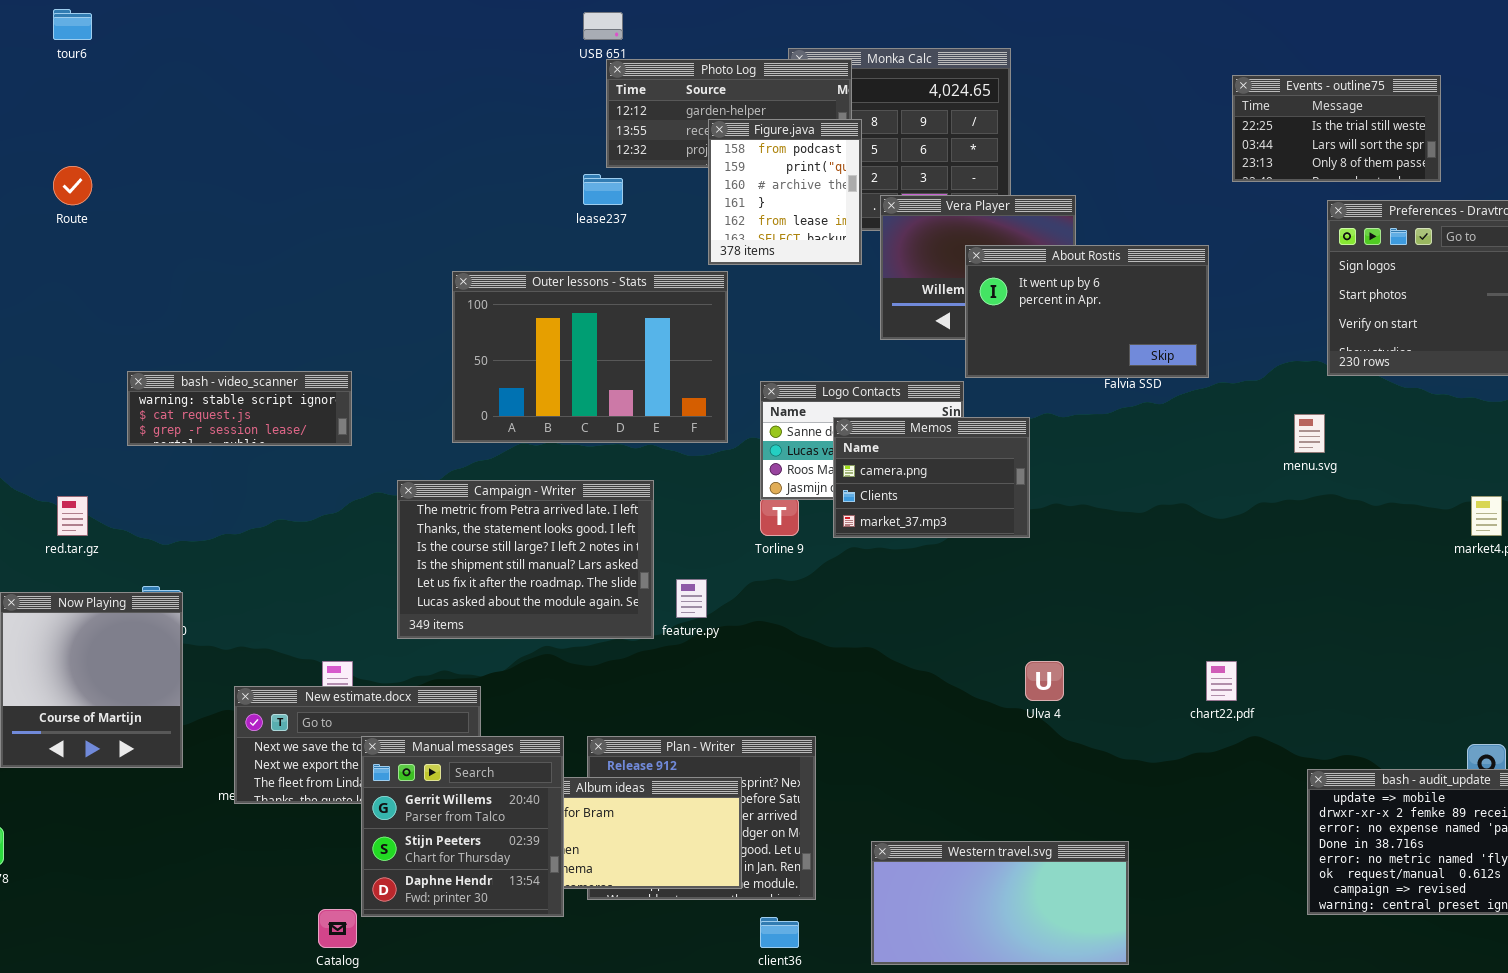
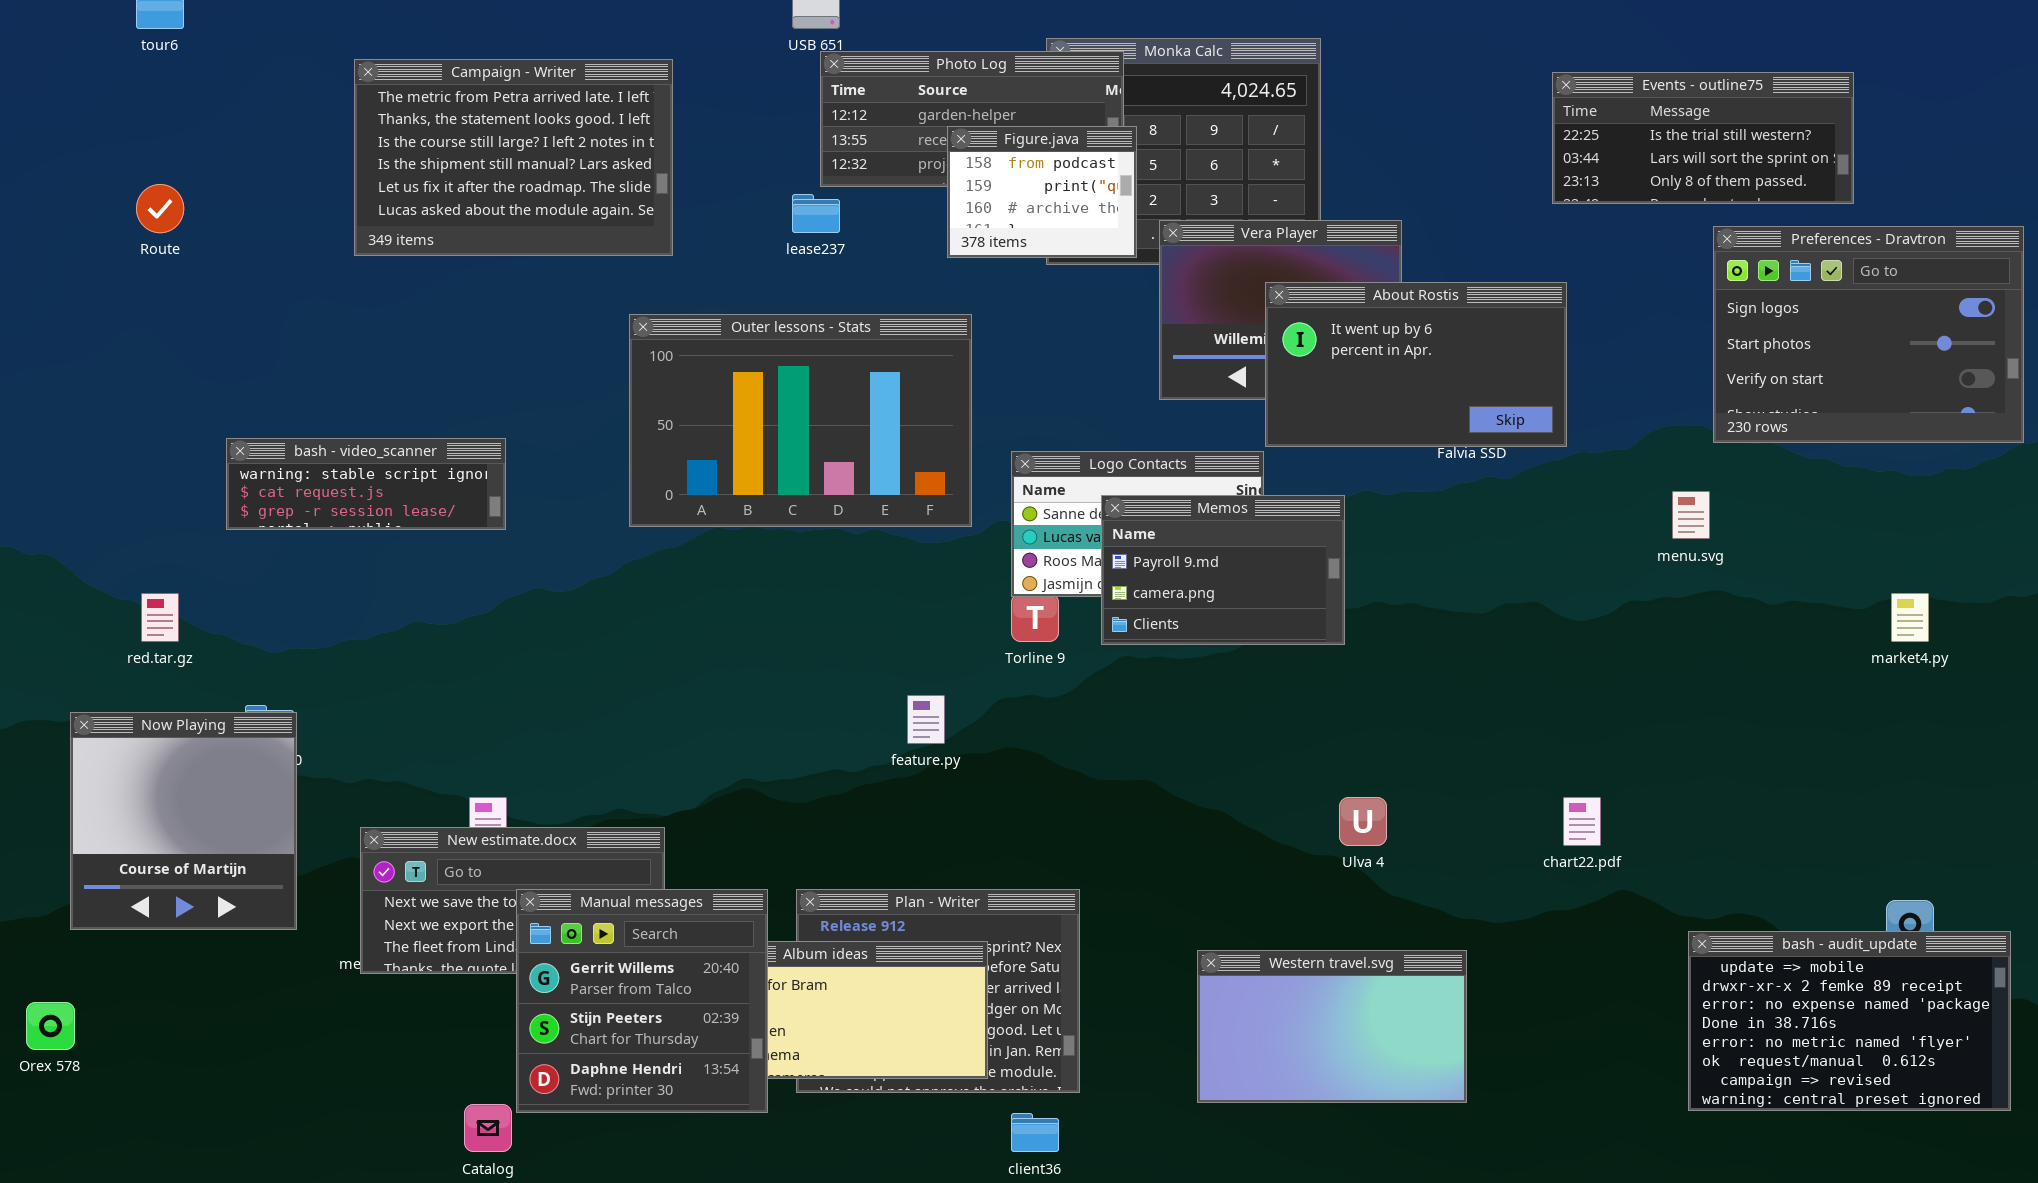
Events - outline75: [1232,75,1441,182] -> [1552,72,1854,204], resized
Figure.java: [708,119,862,265] -> [947,126,1137,258], resized
Memos: [833,417,1030,538] -> [1101,495,1345,645], scrolled up 1 row
Campaign - Writer: [397,480,654,639] -> [354,59,673,256], moved
Western travel.svg: [871,841,1129,965] -> [1197,950,1467,1103], moved, resized

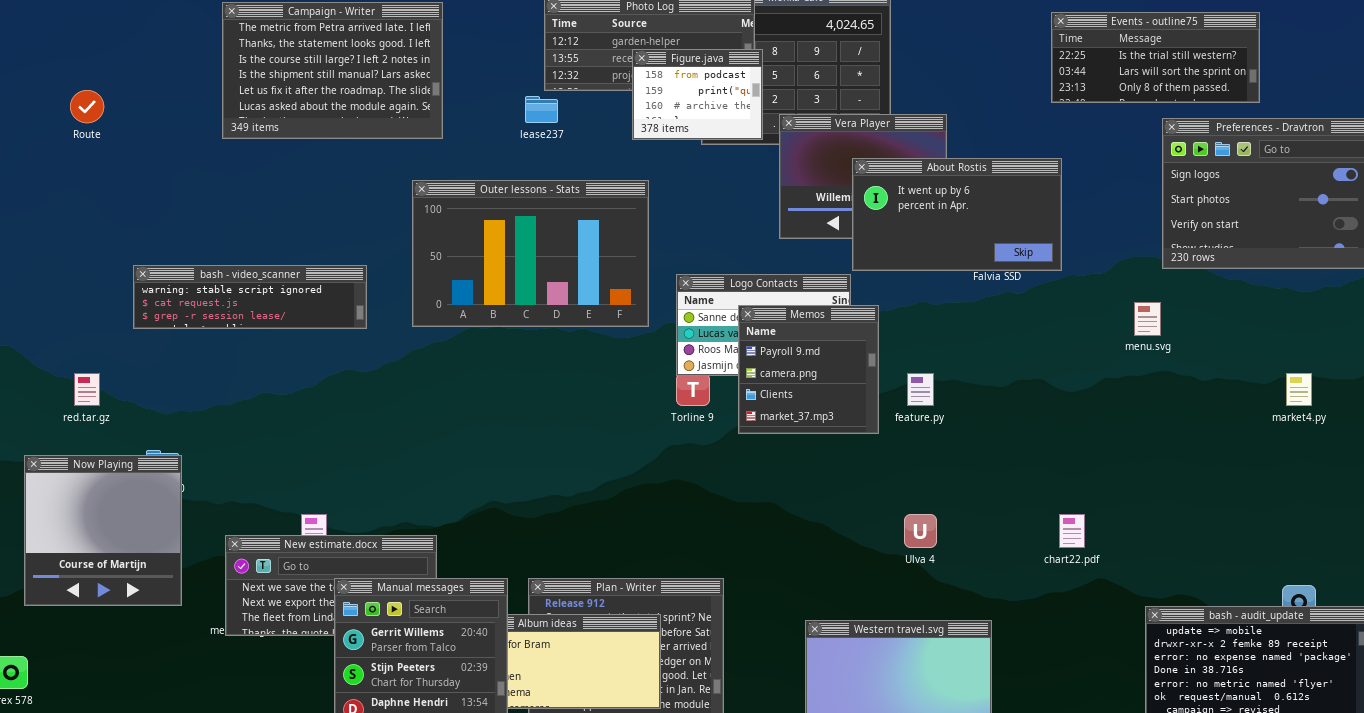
bash - video_scanner: [226,438,506,530] -> [133,265,367,329], resized
Memos: [1101,495,1345,645] -> [738,305,879,434], resized
feature.py: [907,695,945,744] -> [907,373,934,406], moved

